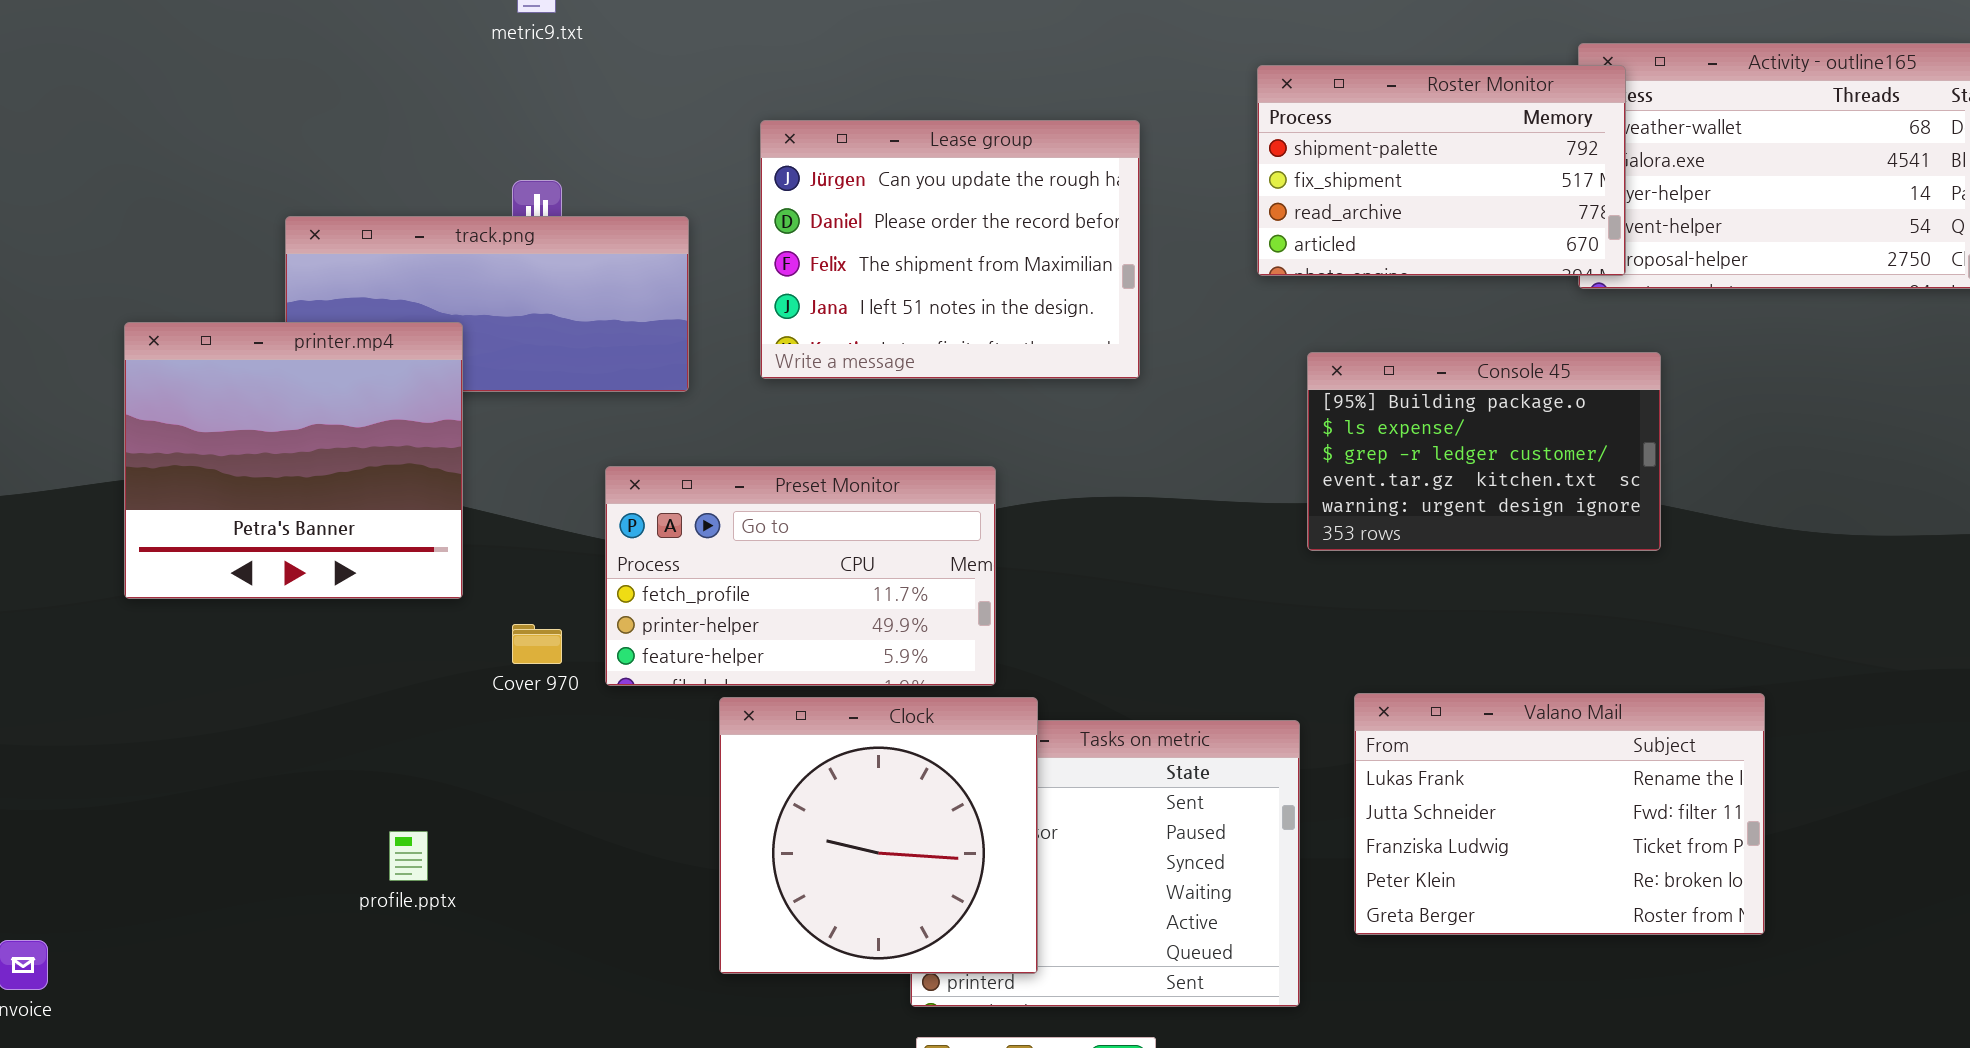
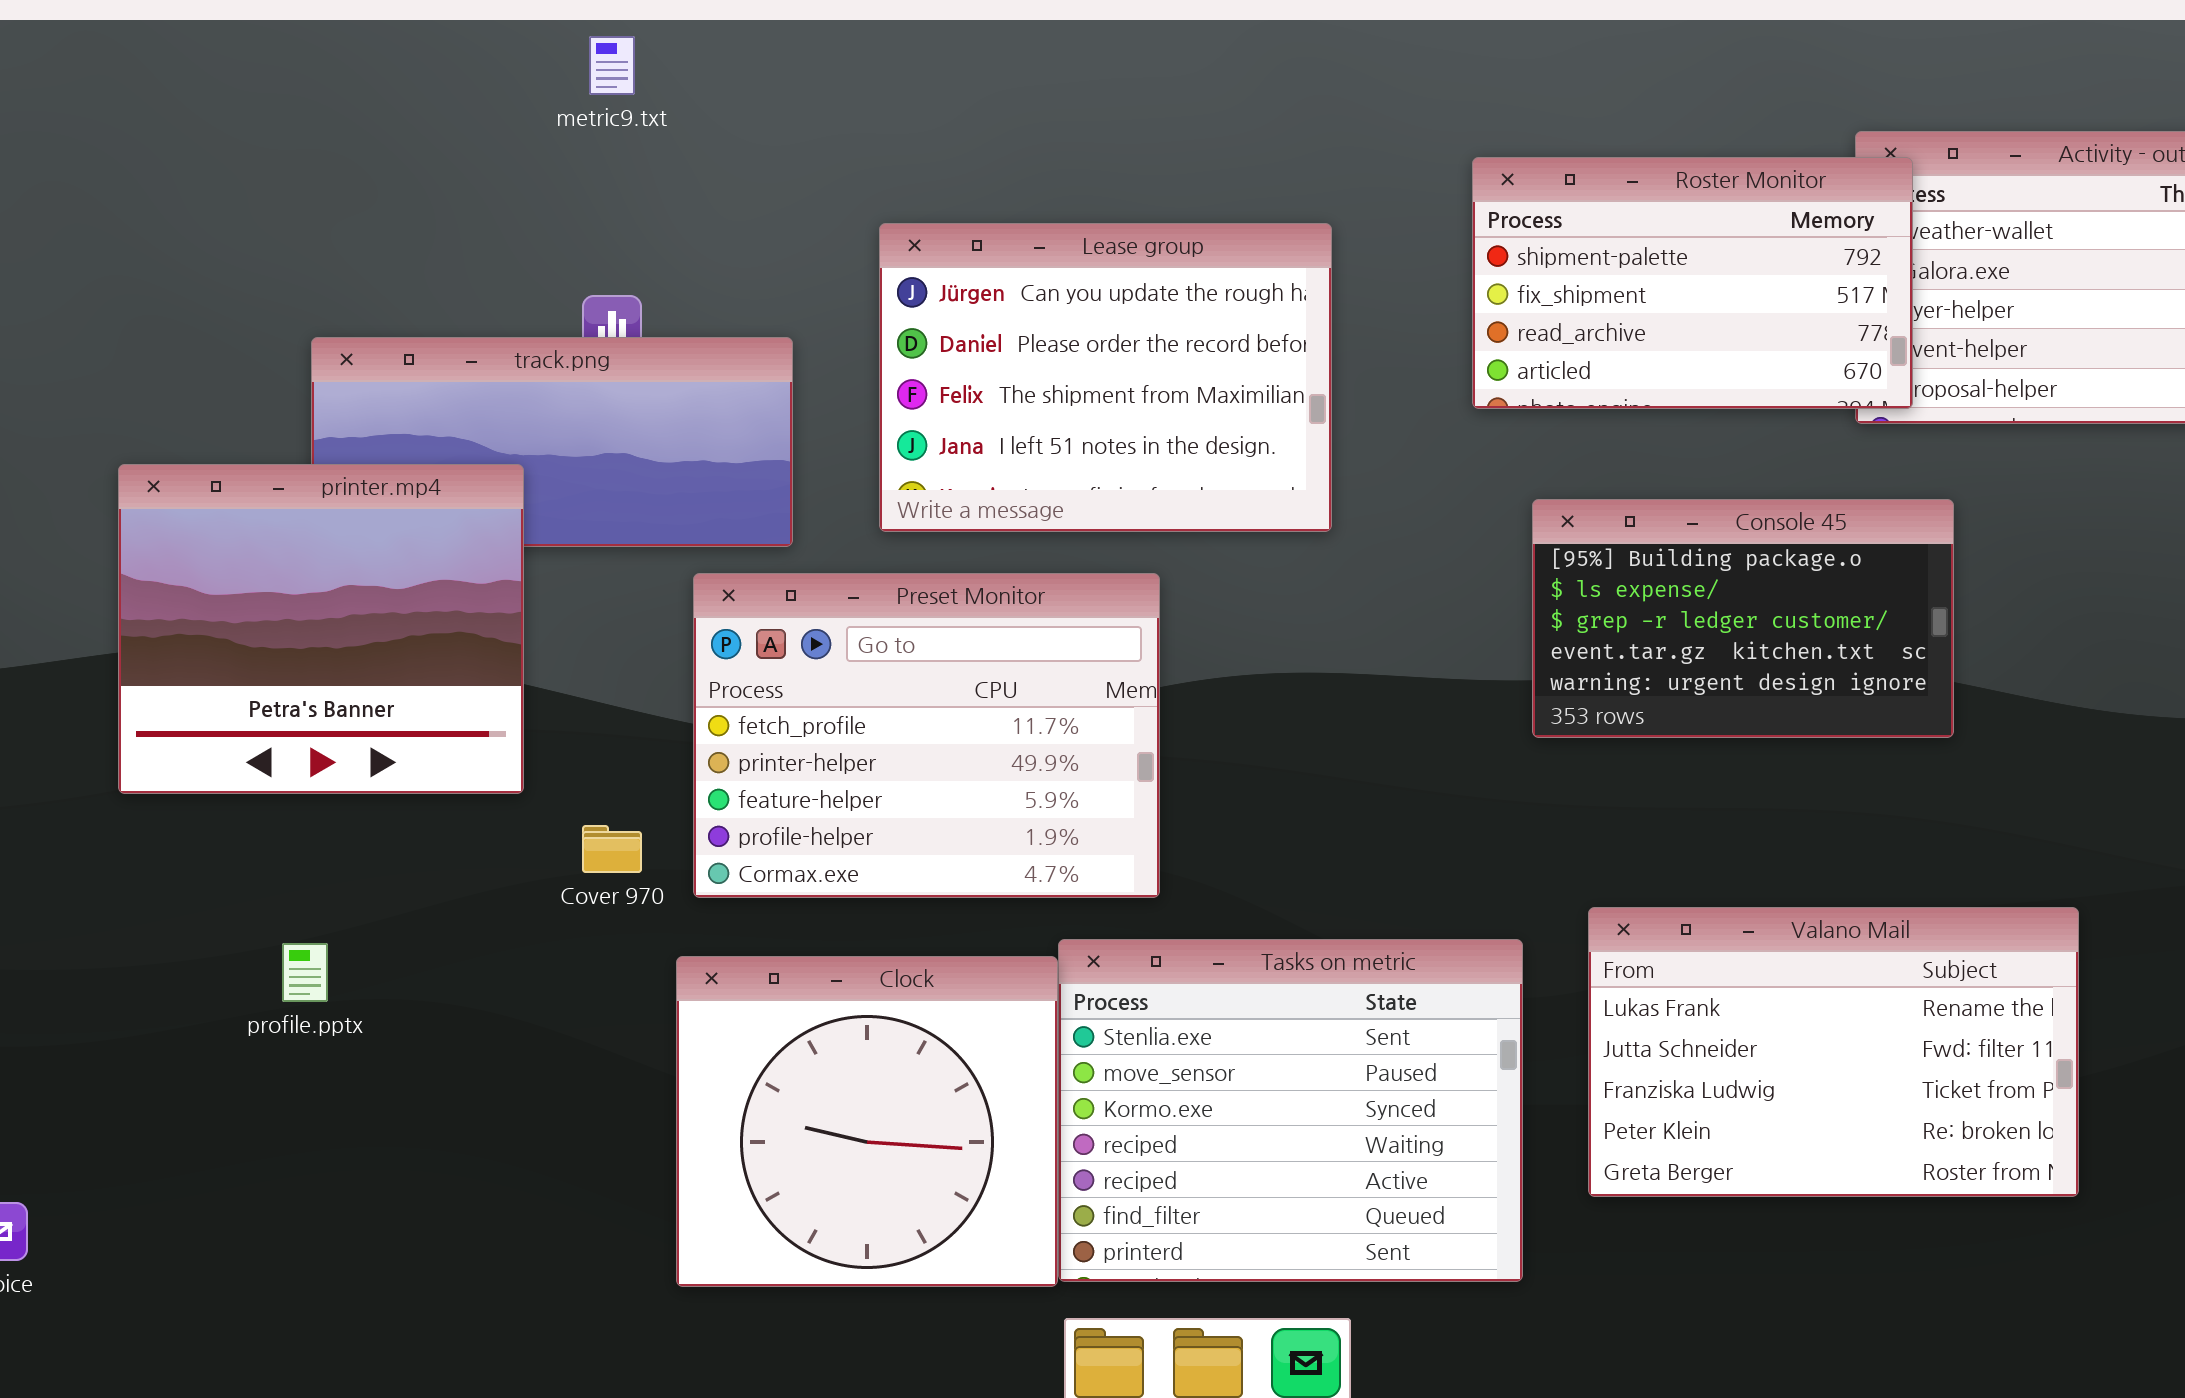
Preset Monitor: [605,466,996,686] -> [693,573,1160,898], resized
Clock: [719,697,1038,974] -> [676,956,1058,1287], moved
profile.pptx: [389,831,428,881] -> [282,943,328,1002], moved

